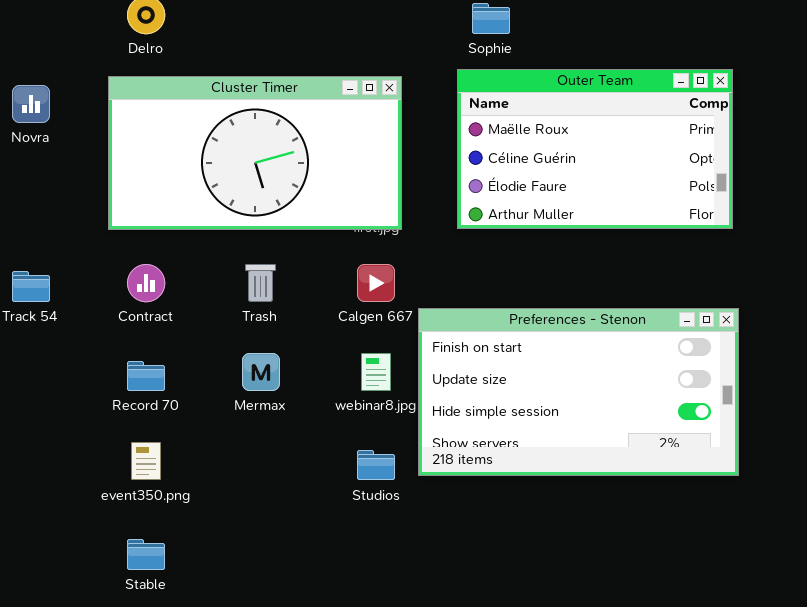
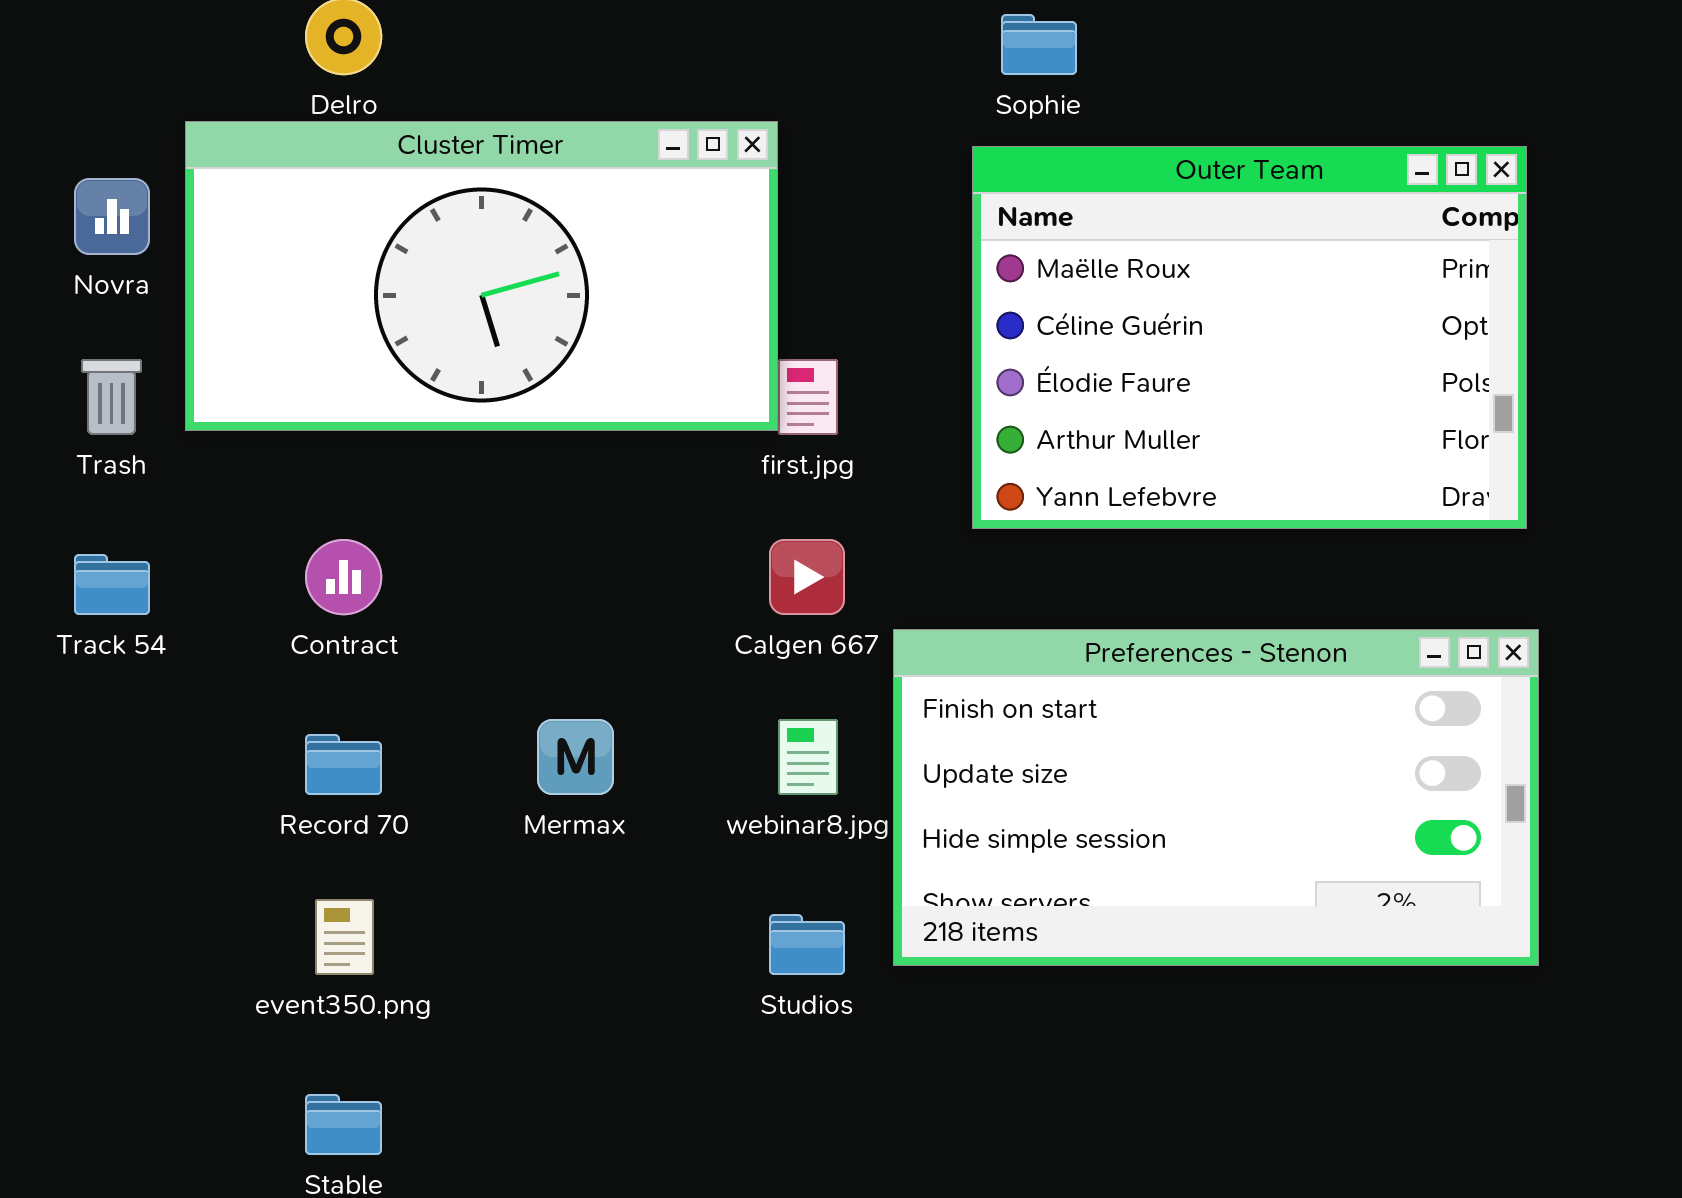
Outer Team: [457,69,733,229] -> [972,146,1527,529], resized
Cluster Timer: [108,76,402,230] -> [185,121,778,431], moved
Trash: [245,264,276,302] -> [81,359,142,435], moved

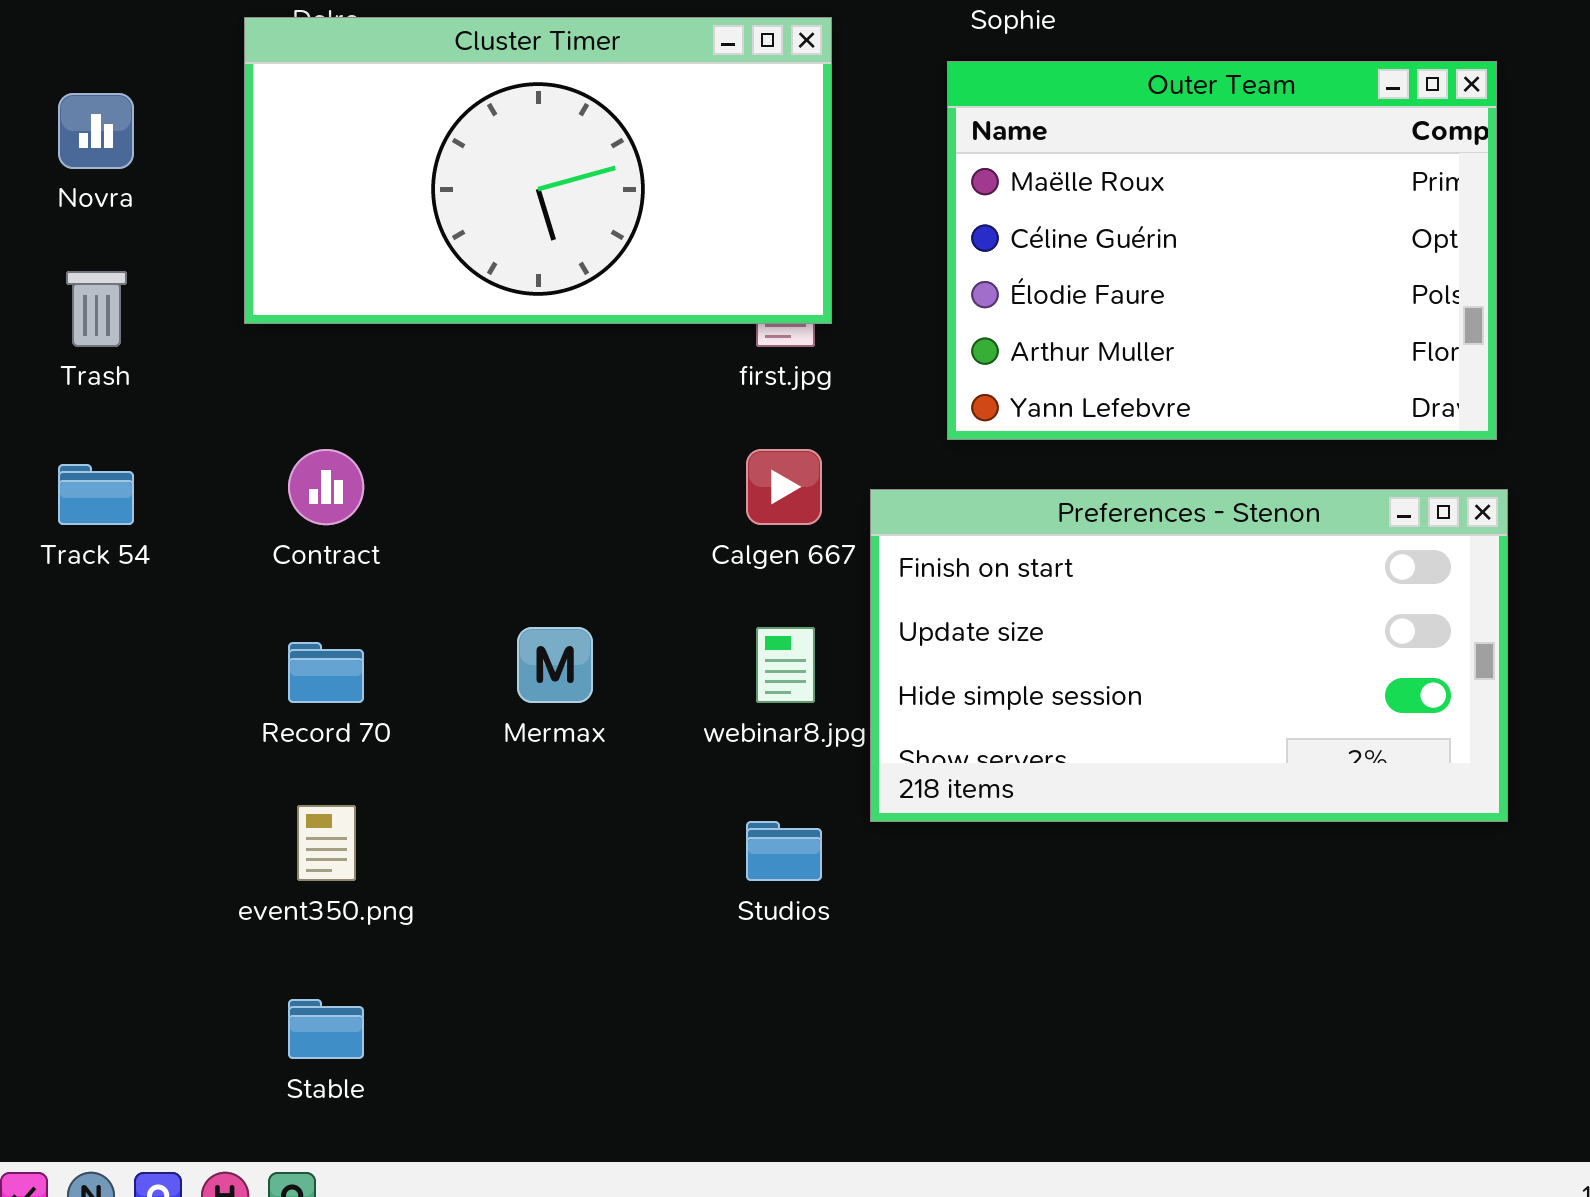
Cluster Timer: [185,121,778,431] -> [244,17,832,324], moved
Preferences - Stenon: [893,629,1539,966] -> [870,489,1508,822], moved

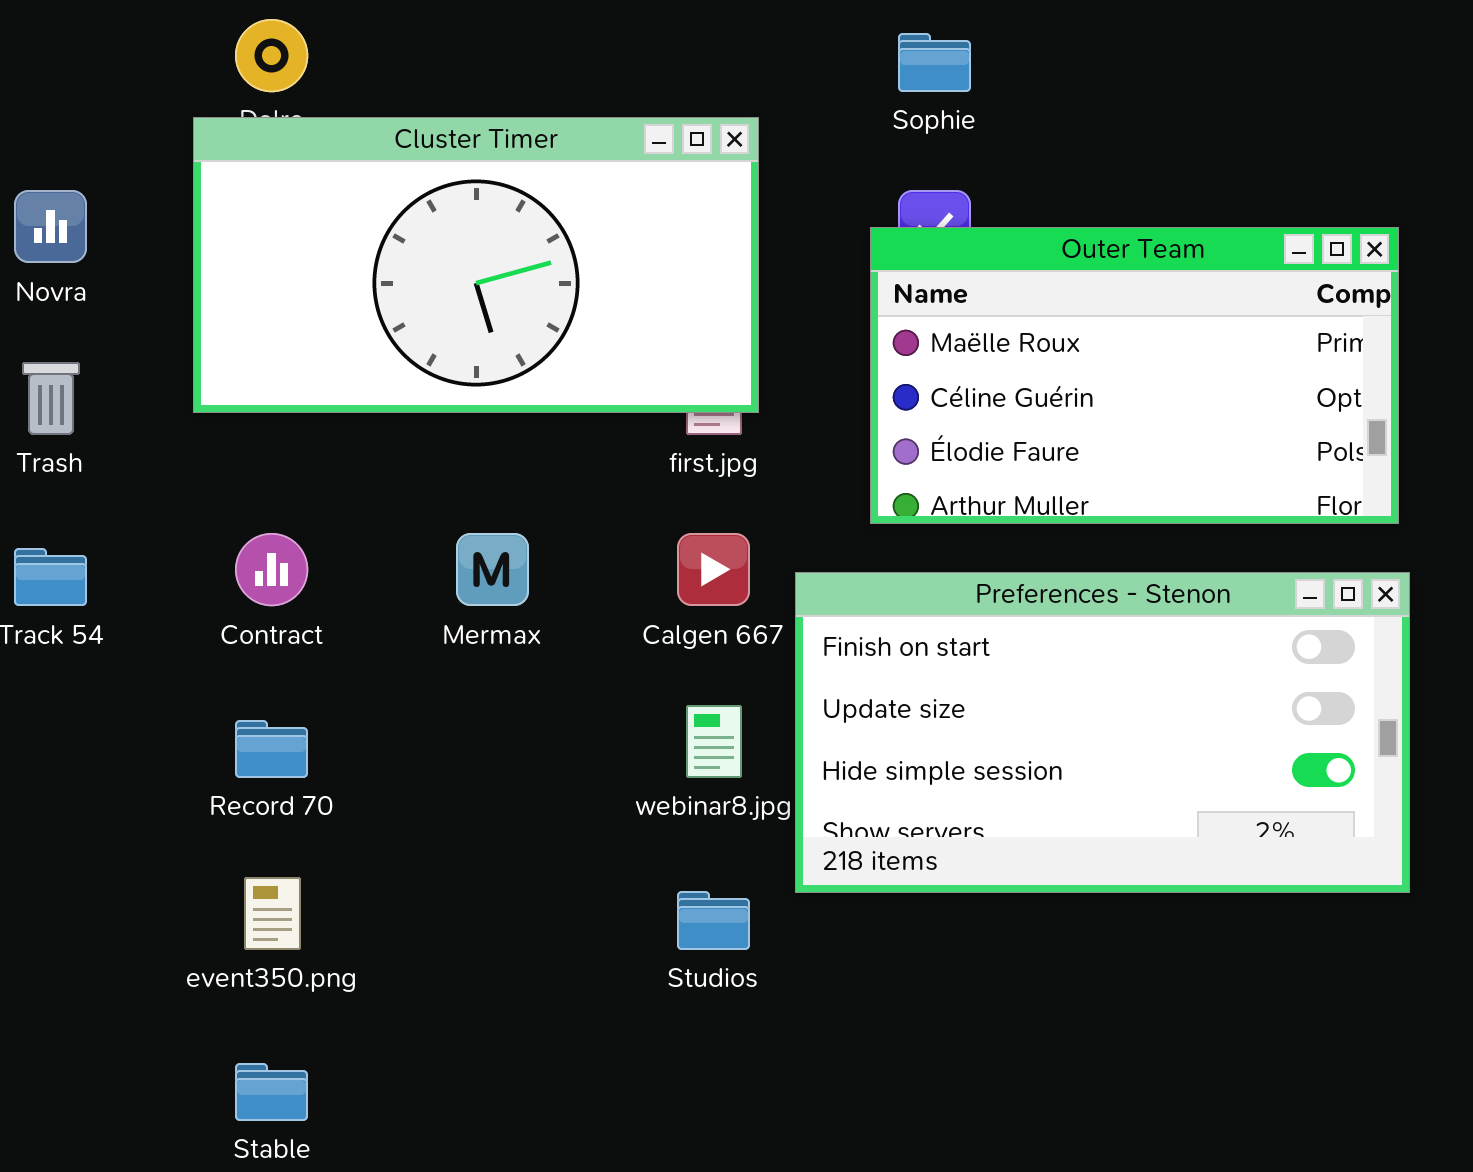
Outer Team: [947,61,1497,440] -> [870,227,1399,524], resized
Mermax: [517,627,593,703] -> [456,533,529,606], moved

